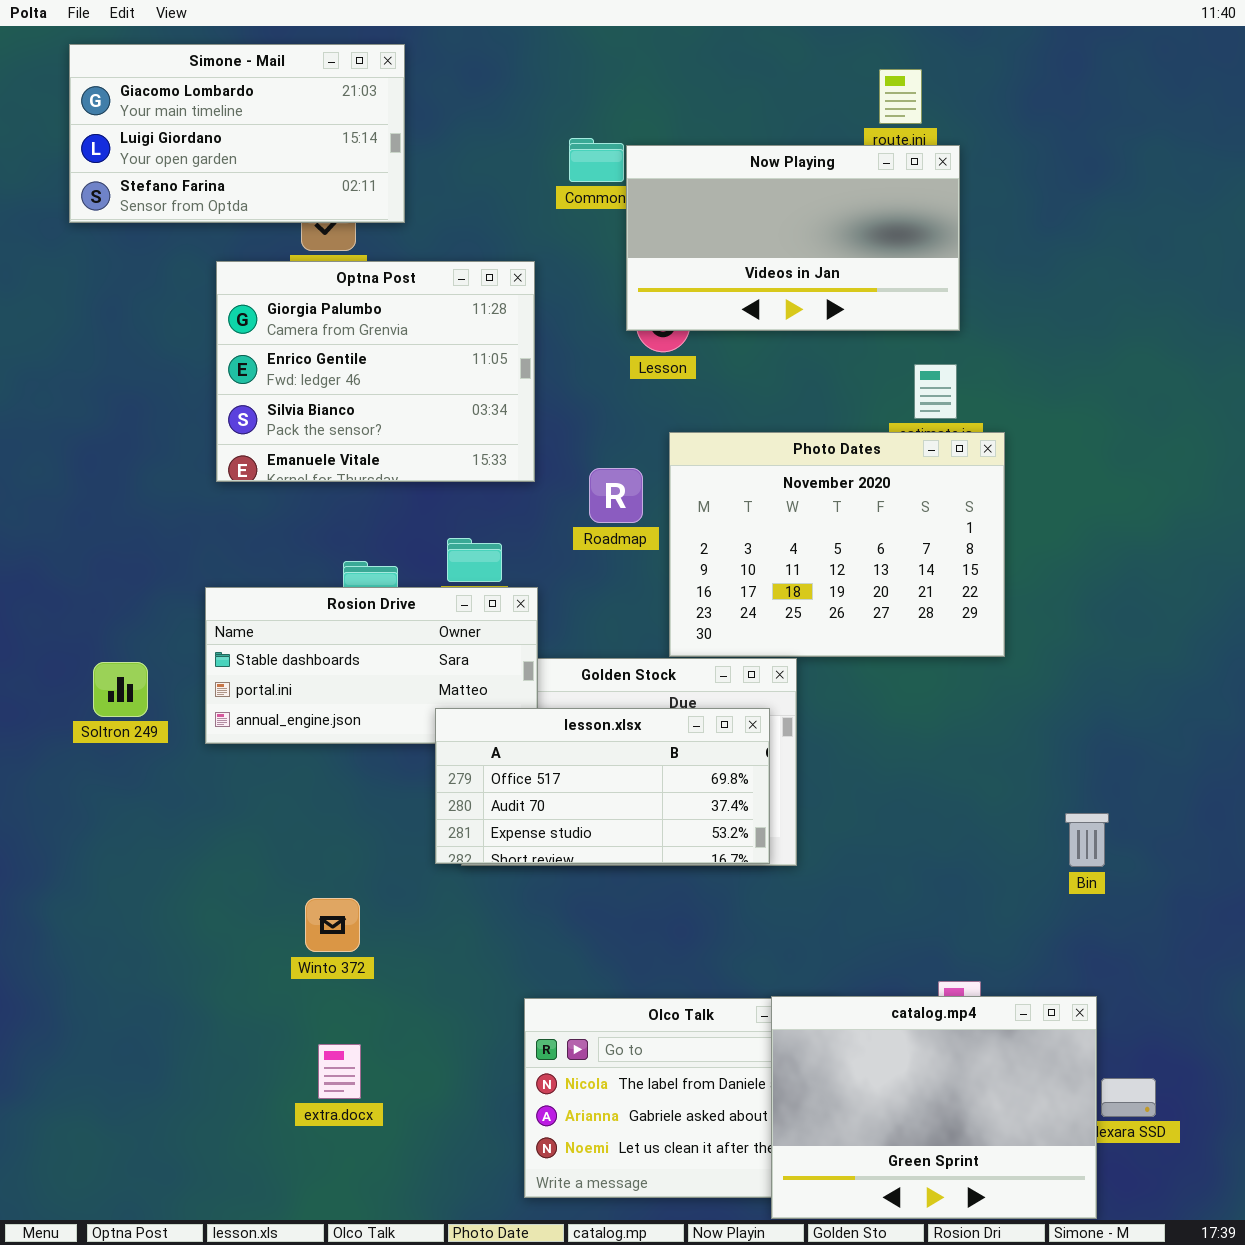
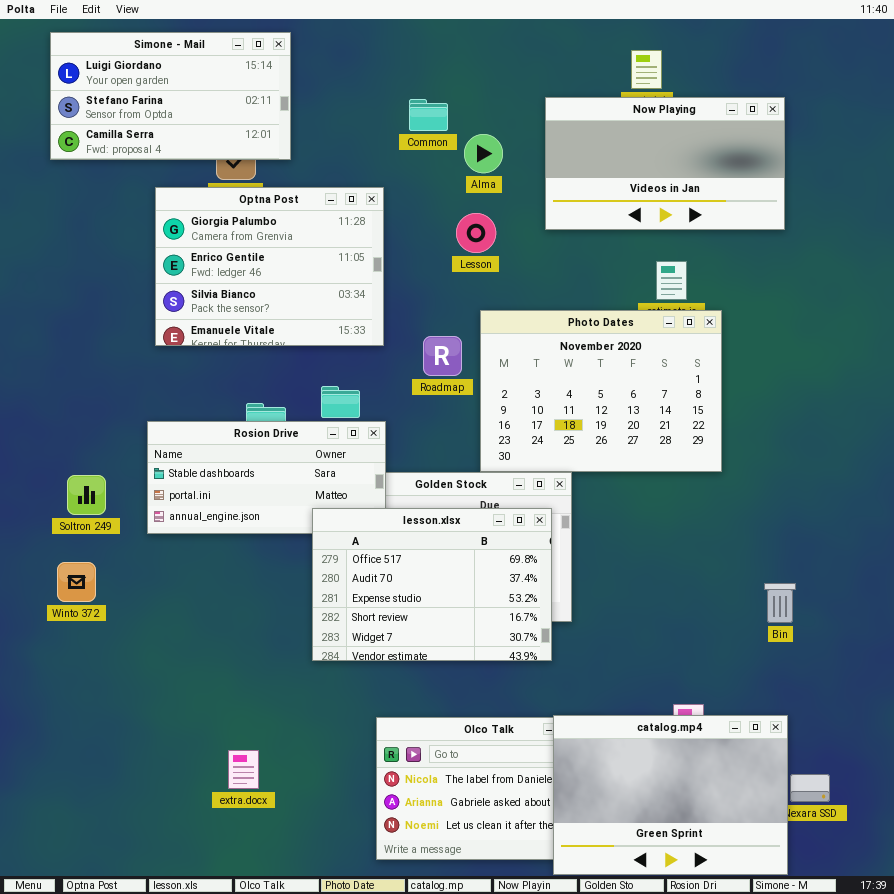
Simone - Mail: [69,44,405,223] -> [50,32,291,160], scrolled down 1 row
Now Playing: [626,145,960,331] -> [545,97,785,230], moved
lesson.xlsx: [435,708,770,864] -> [312,508,552,661], resized
Winto 372: [305,898,360,952] -> [57,562,96,602], moved

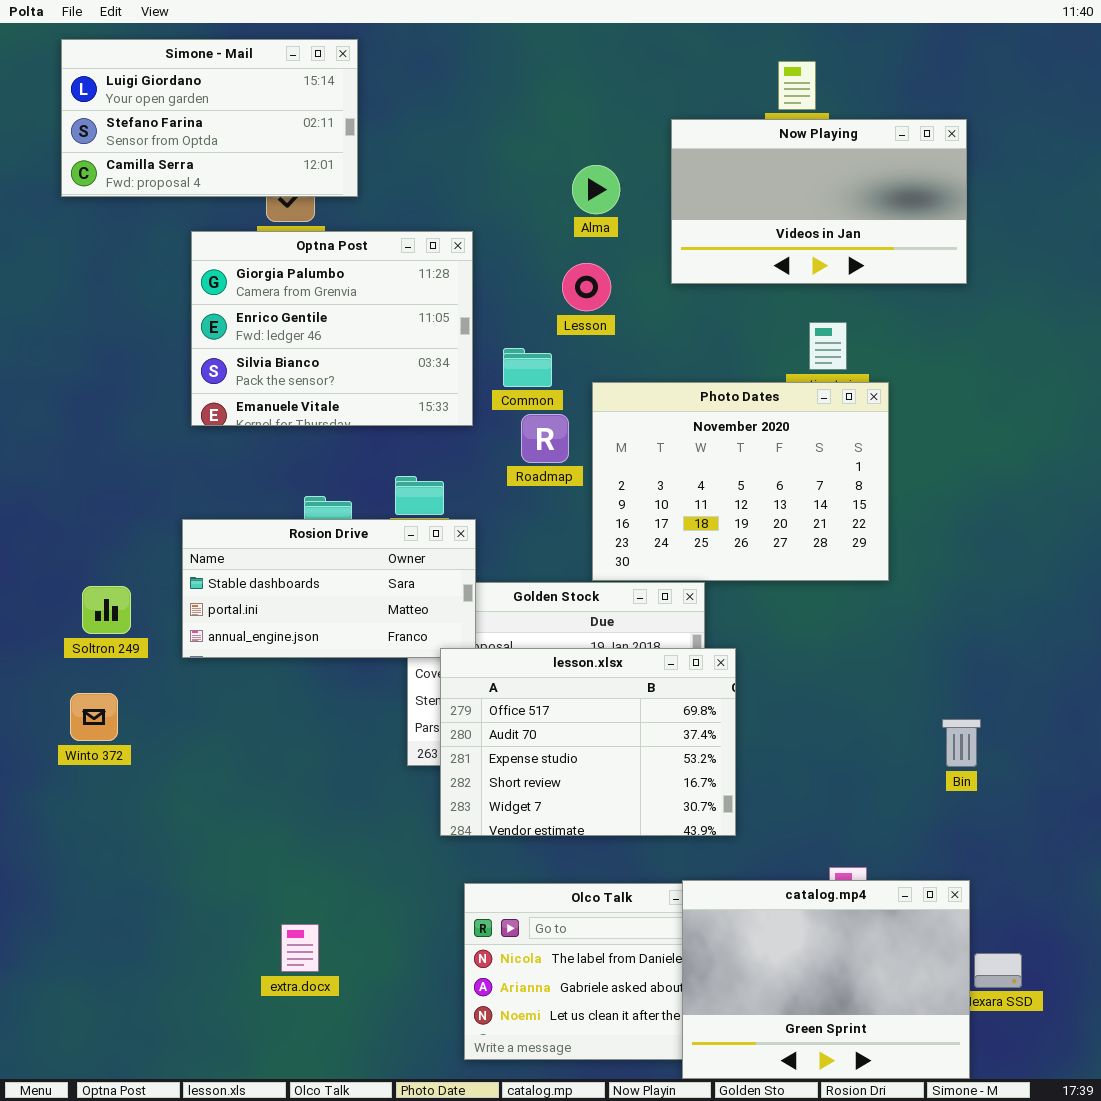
Common: [409,99,448,131] -> [503,348,552,387], moved
lesson.xlsx: [312,508,552,661] -> [440,648,736,836], moved

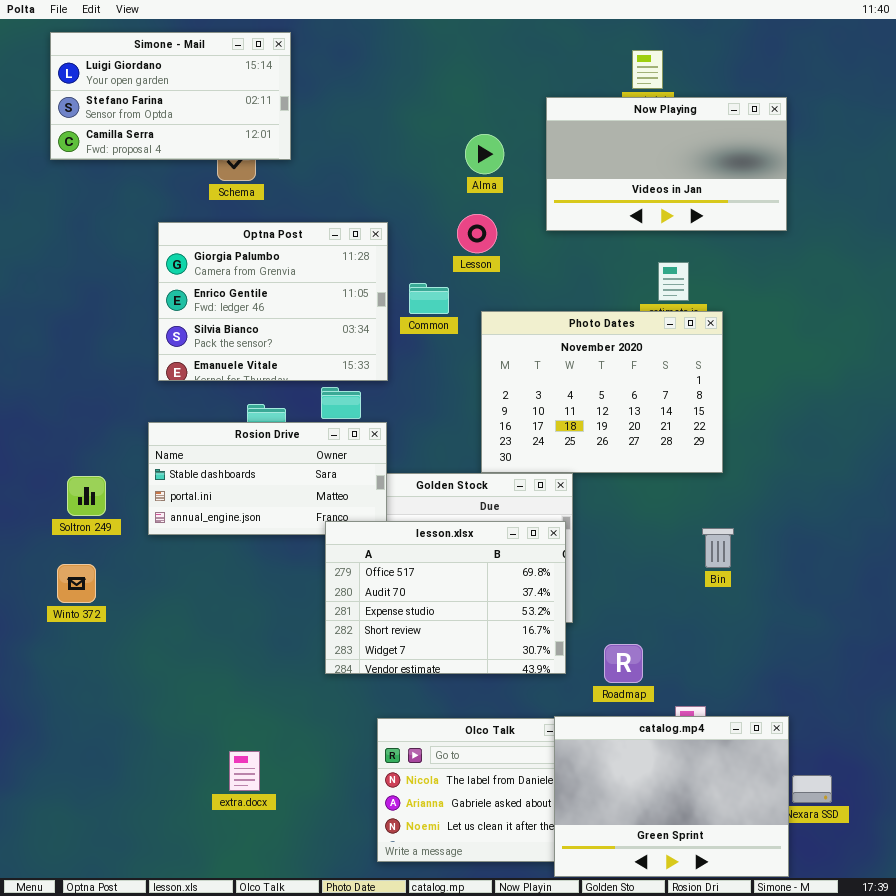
Optna Post: [191,231,473,426] -> [158,222,388,381], moved
Roadmap: [521,414,569,463] -> [604,644,643,683], moved
lesson.xlsx: [440,648,736,836] -> [325,521,566,674], moved
Bin: [942,719,981,767] -> [702,528,734,568], moved

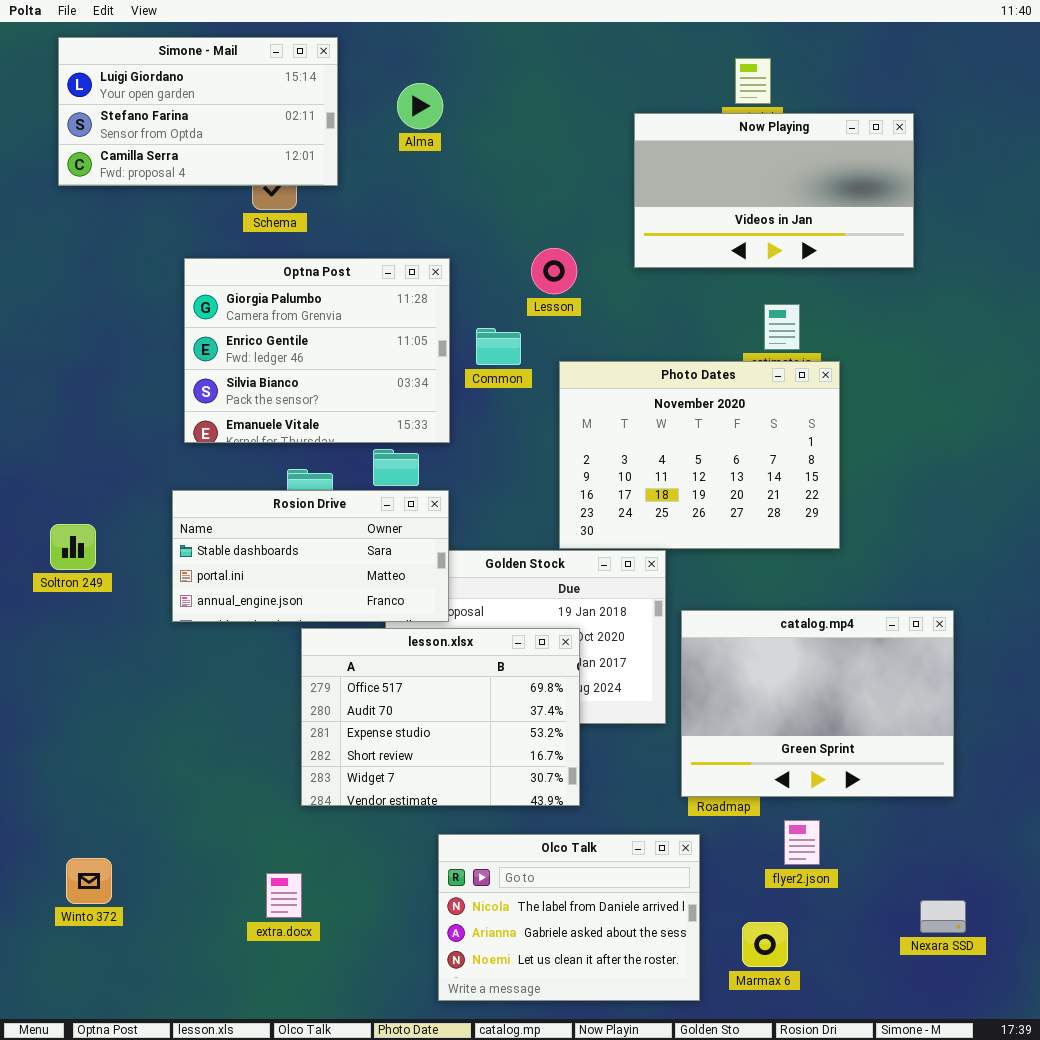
Alma: [465,134,504,174] -> [397,83,443,129], moved
Soltron 249: [67,476,106,516] -> [50,524,96,570], moved
lesson.xlsx: [325,521,566,674] -> [301,628,580,806], moved
Winto 372: [57,564,96,603] -> [66,858,112,904], moved
catalog.mp4: [554,716,789,877] -> [681,610,954,797], moved

